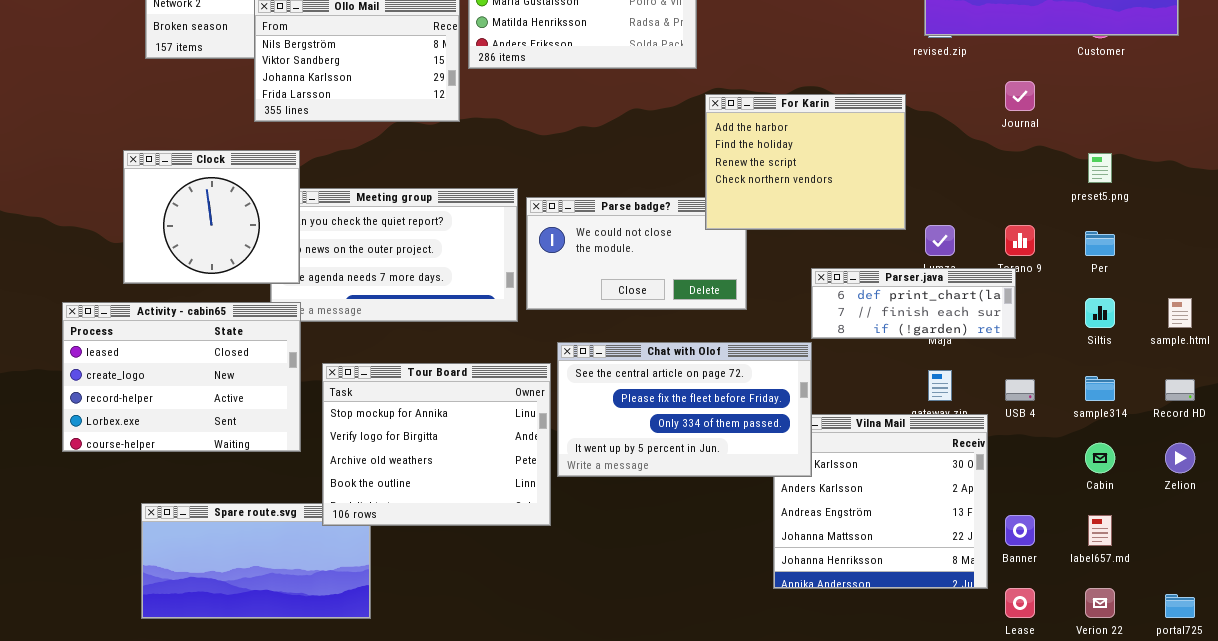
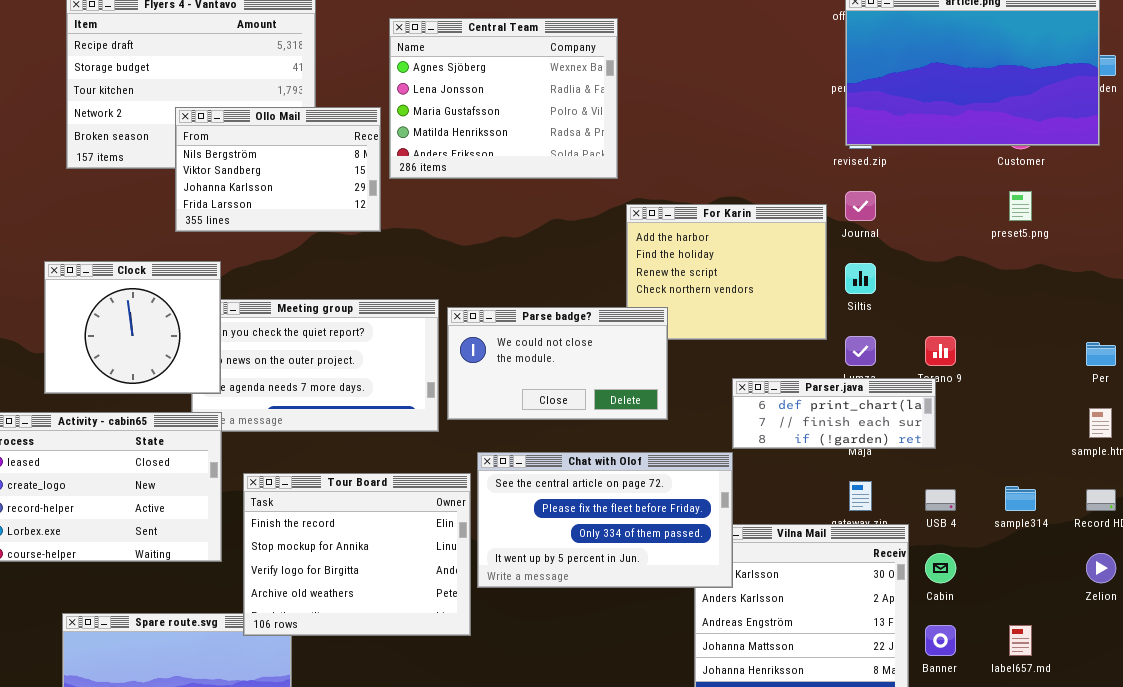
Journal: [1005,81,1035,111] -> [845,191,876,221], moved
preset5.png: [1088,153,1112,183] -> [1009,191,1032,221], moved
Parse badge?: [526,197,747,310] -> [447,307,668,420], raised
Per: [1085,231,1115,256] -> [1086,342,1116,366], moved
Siltis: [1085,298,1115,328] -> [845,263,876,294], moved
Tour Board: [322,363,551,526] -> [243,473,471,636], scrolled up 1 row
Cabin: [1085,443,1115,473] -> [925,553,956,583], moved

